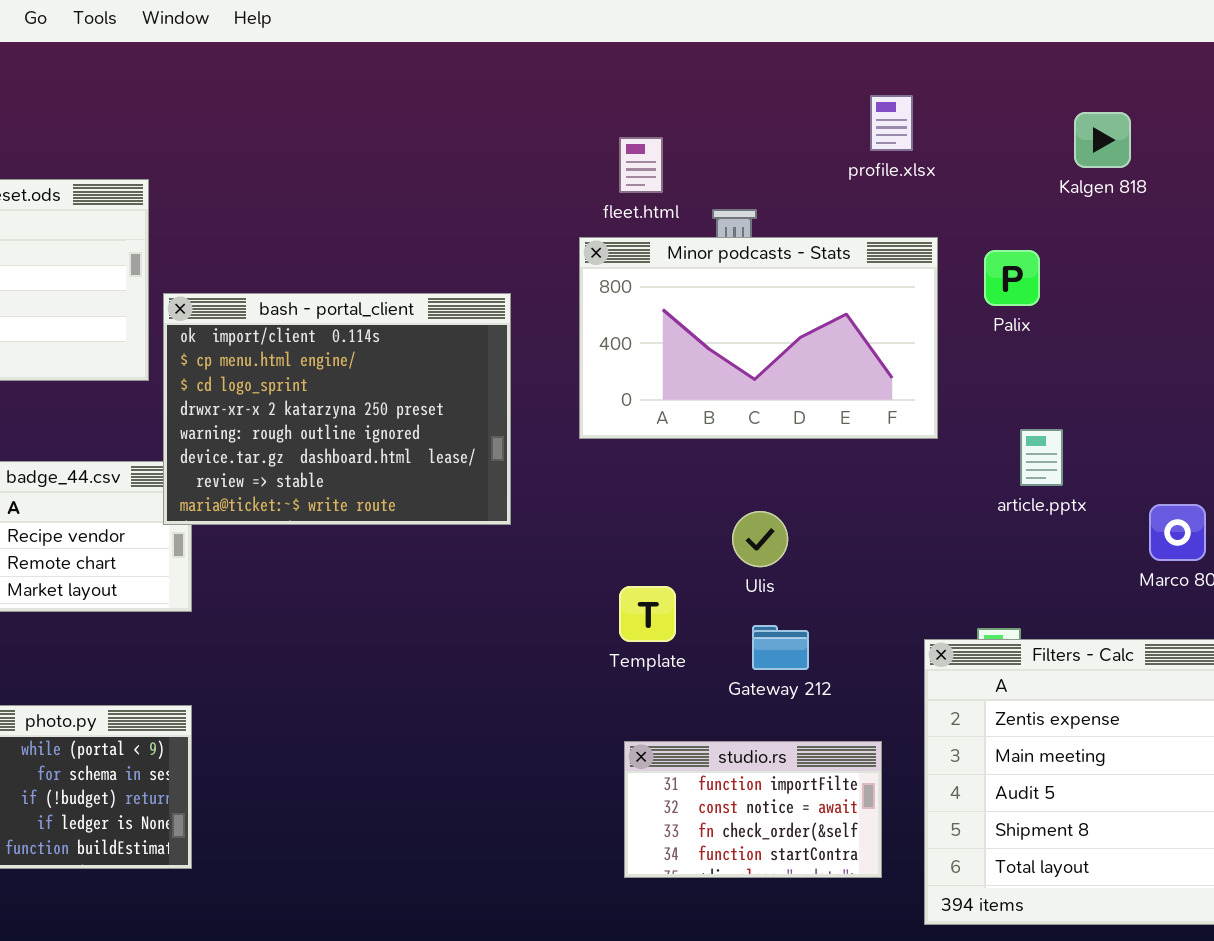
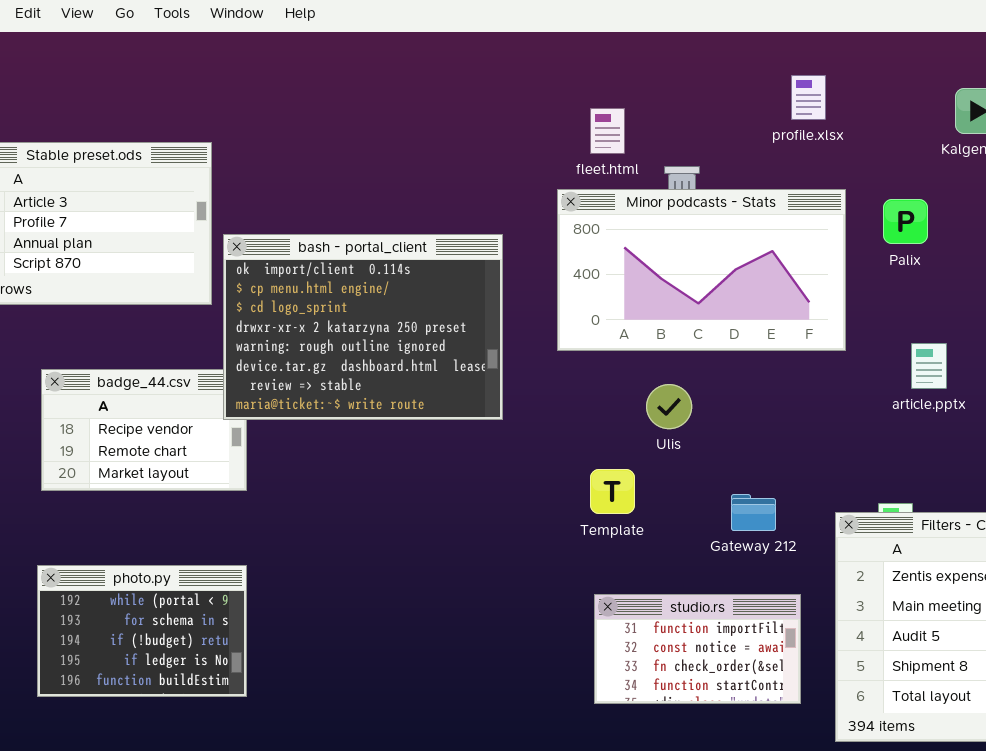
Ulis: [732,511,788,567] -> [646,384,692,429], moved
Gateway 212: [752,625,809,670] -> [731,494,776,531], moved

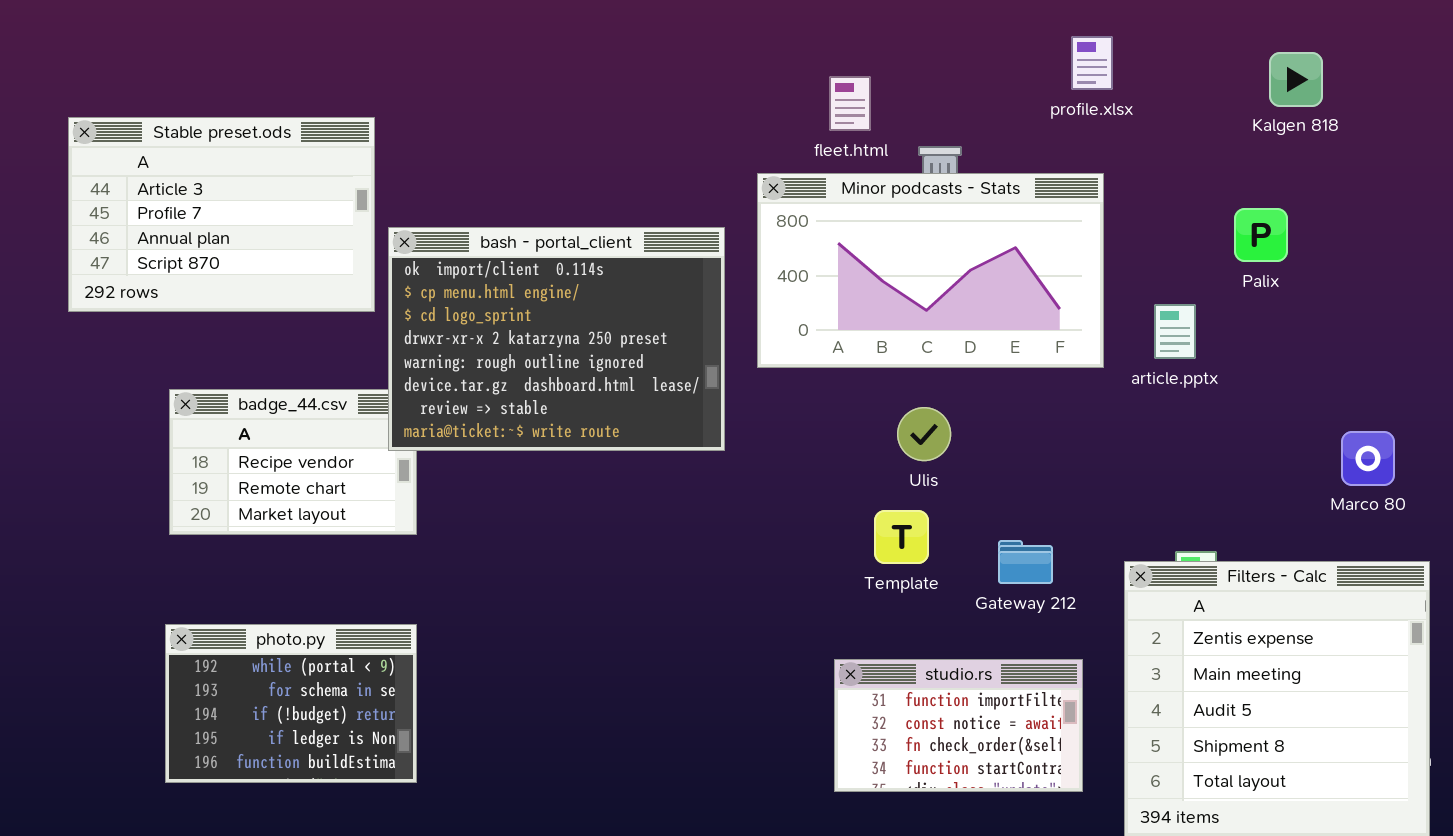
Minor podcasts - Stats: [557,189,846,351] -> [757,173,1104,368], moved
Palix: [883,199,928,244] -> [1234,208,1288,262], moved
article.pptx: [911,343,947,389] -> [1154,304,1196,359], moved
Template: [590,469,635,514] -> [874,510,929,564], moved

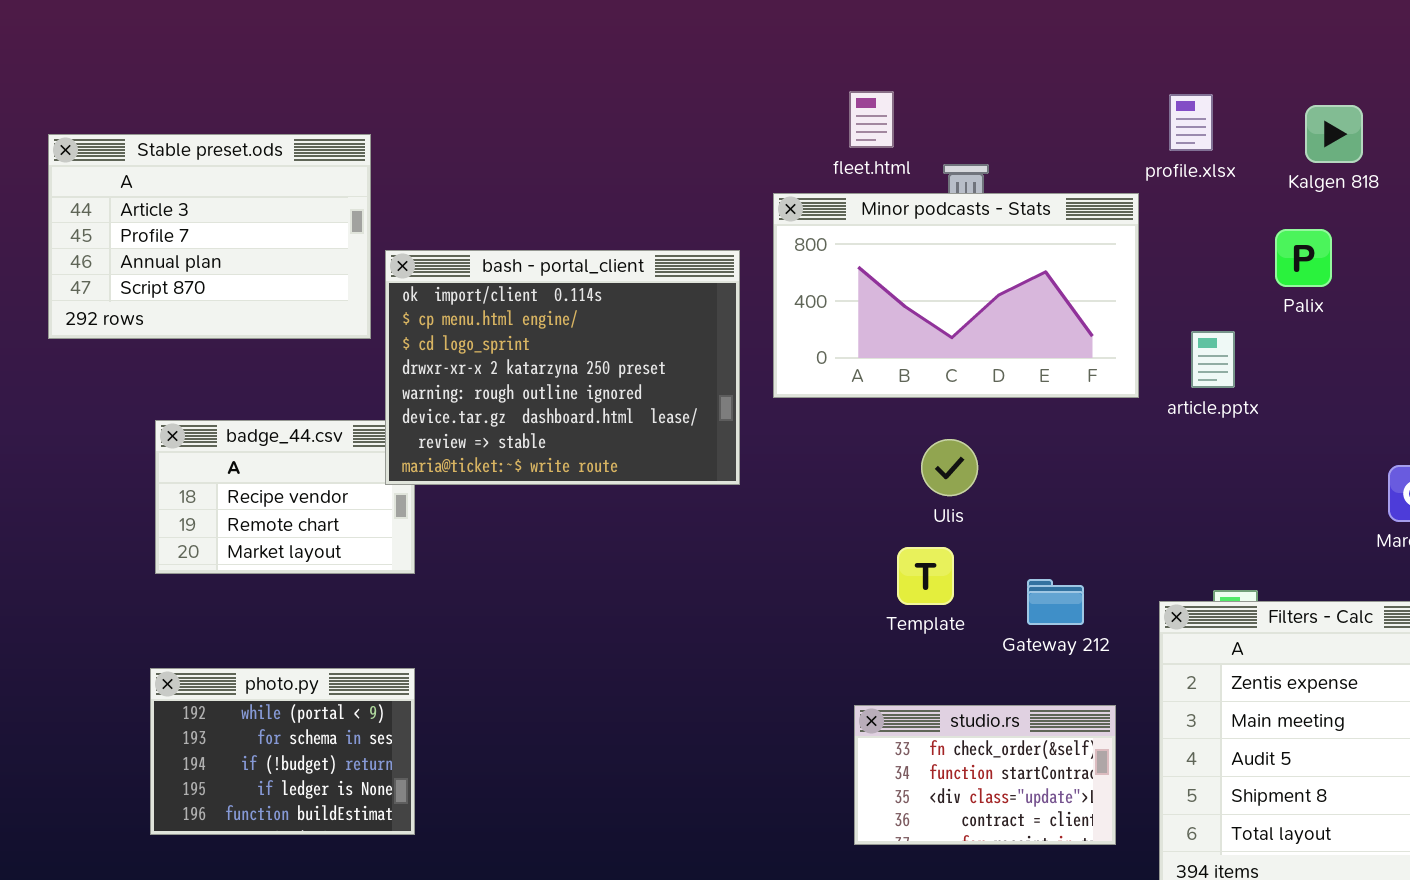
profile.xlsx: [1071,36,1113,90] -> [1169,94,1213,151], moved
Kalgen 818: [1269,52,1323,107] -> [1305,105,1363,163], moved
studio.rs: [834,659,1083,792] -> [854,705,1116,845], scrolled down 2 rows

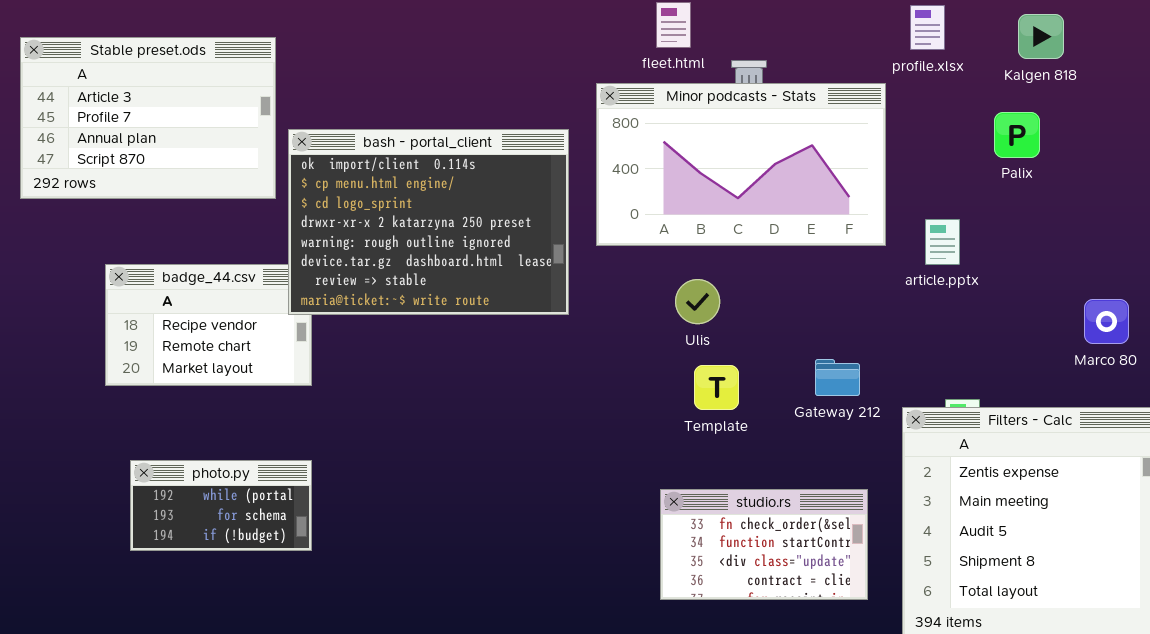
article.pptx: [1191,331,1235,388] -> [925,219,960,265], moved
Ulis: [921,439,978,496] -> [675,279,720,324], moved
Gateway 212: [1027,579,1084,625] -> [815,359,860,396], moved
photo.py: [150,668,415,835] -> [130,460,312,551], resized

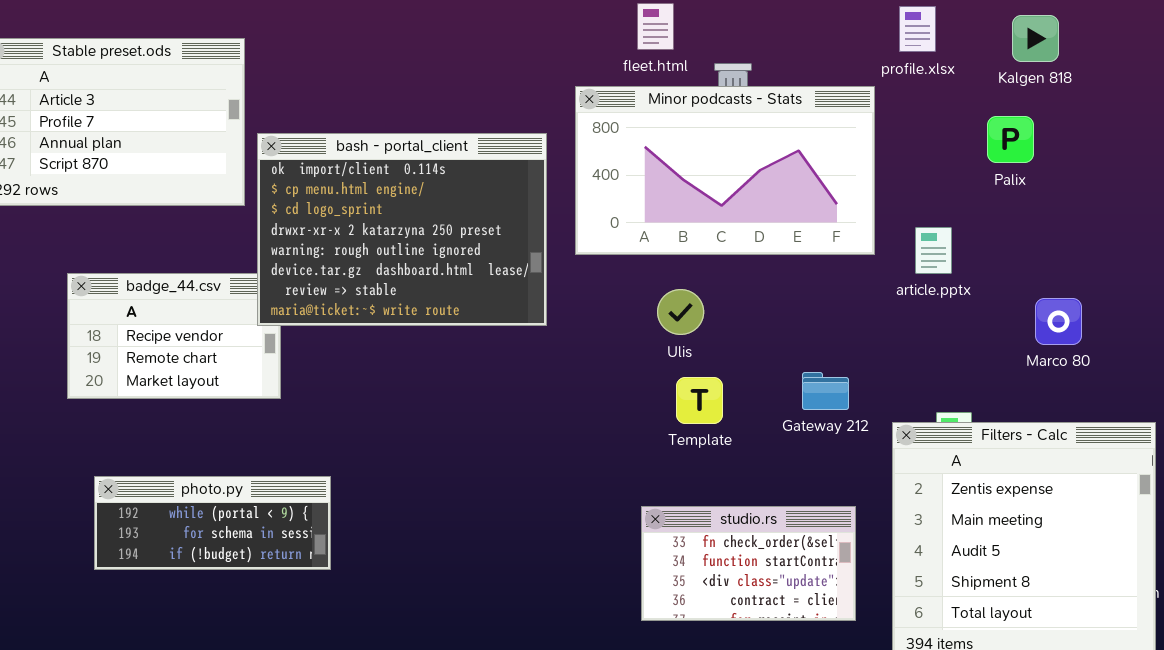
Marco 80: [1084,299,1129,344] -> [1035,298,1082,345], moved
photo.py: [130,460,312,551] -> [94,476,331,570], resized

